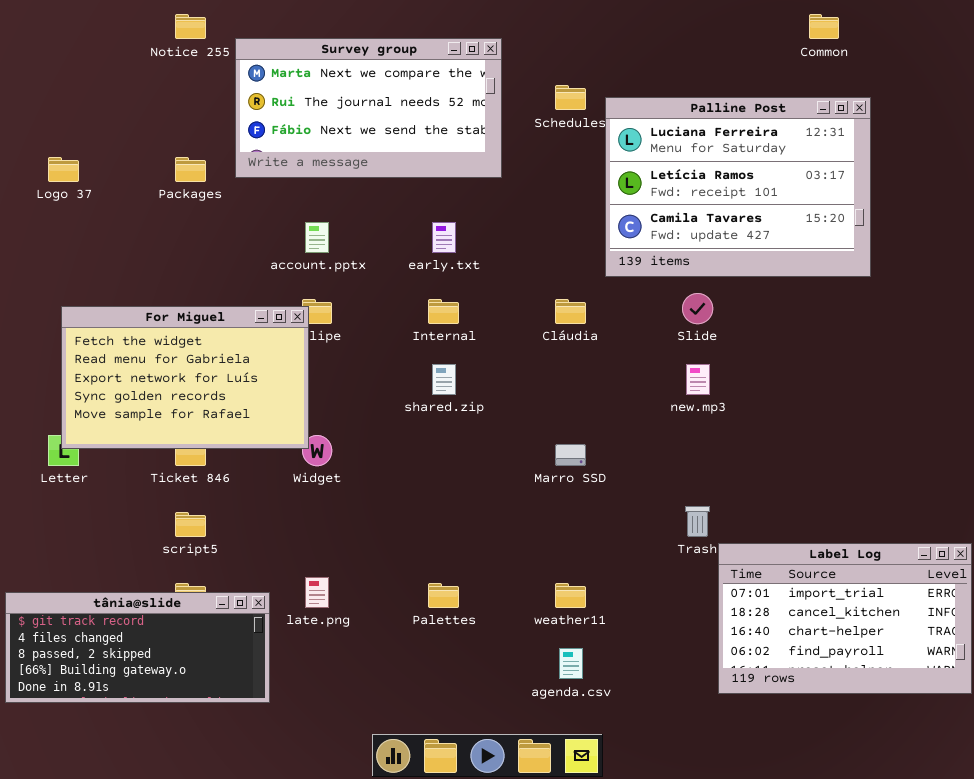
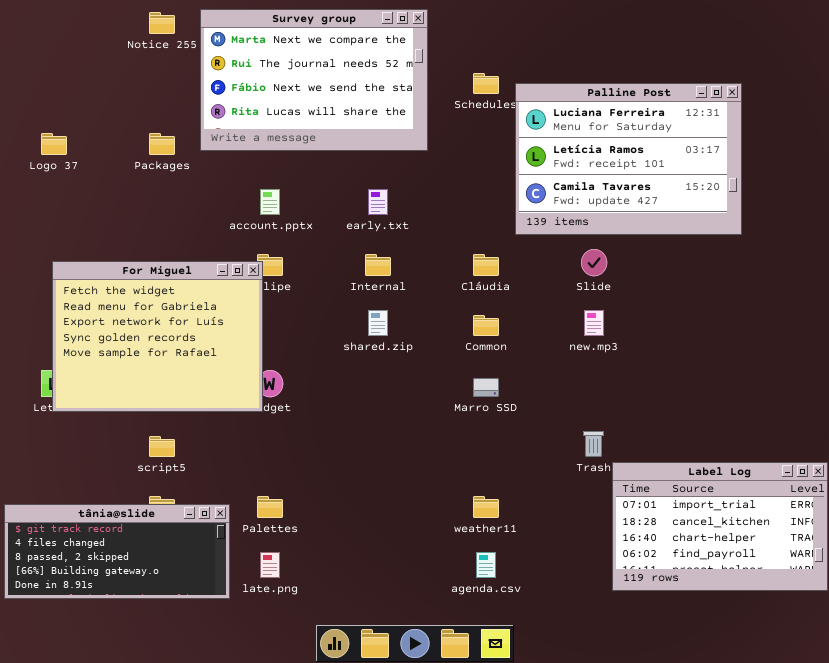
Common: [809,14,839,39] -> [473,315,499,336], moved
Survey group: [235,38,502,178] -> [200,9,428,151], resized
For Miguel: [61,306,309,449] -> [52,261,263,412], resized
late.png: [305,577,329,608] -> [260,552,280,578], moved
Palettes: [428,583,459,608] -> [257,496,283,518], moved

